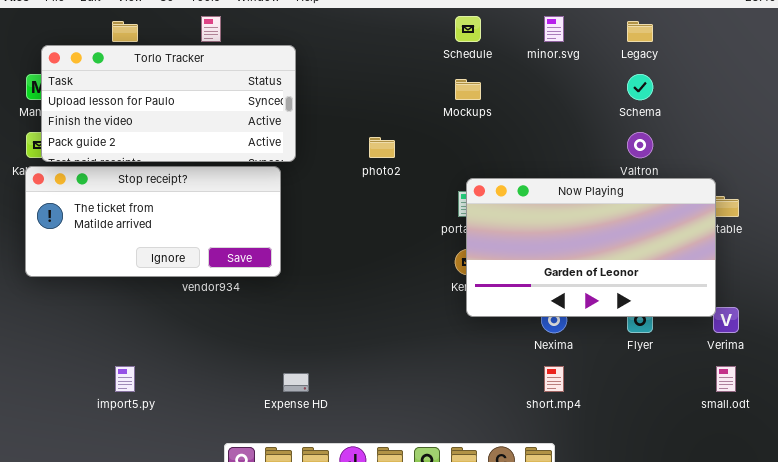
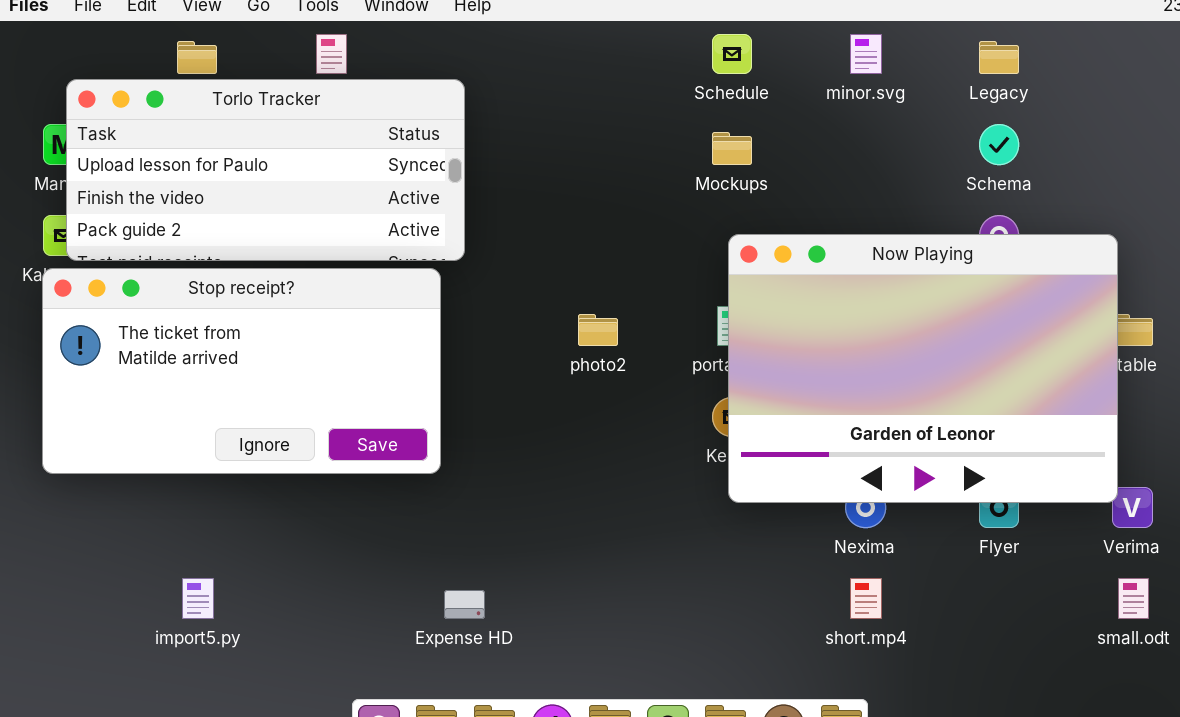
photo2: [369,137,395,158] -> [578,314,618,346], moved
Stop receipt?: [25,166,281,277] -> [42,268,441,474], resized
Now Playing: [466,178,716,317] -> [728,234,1118,503], resized

